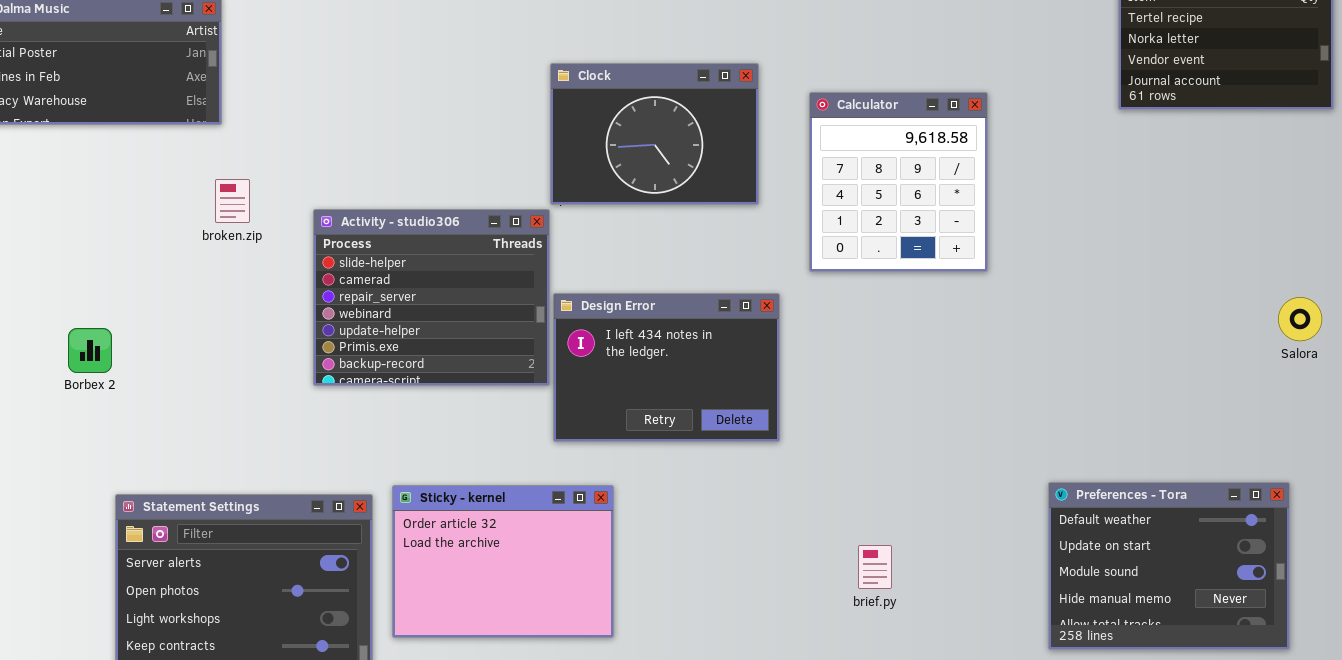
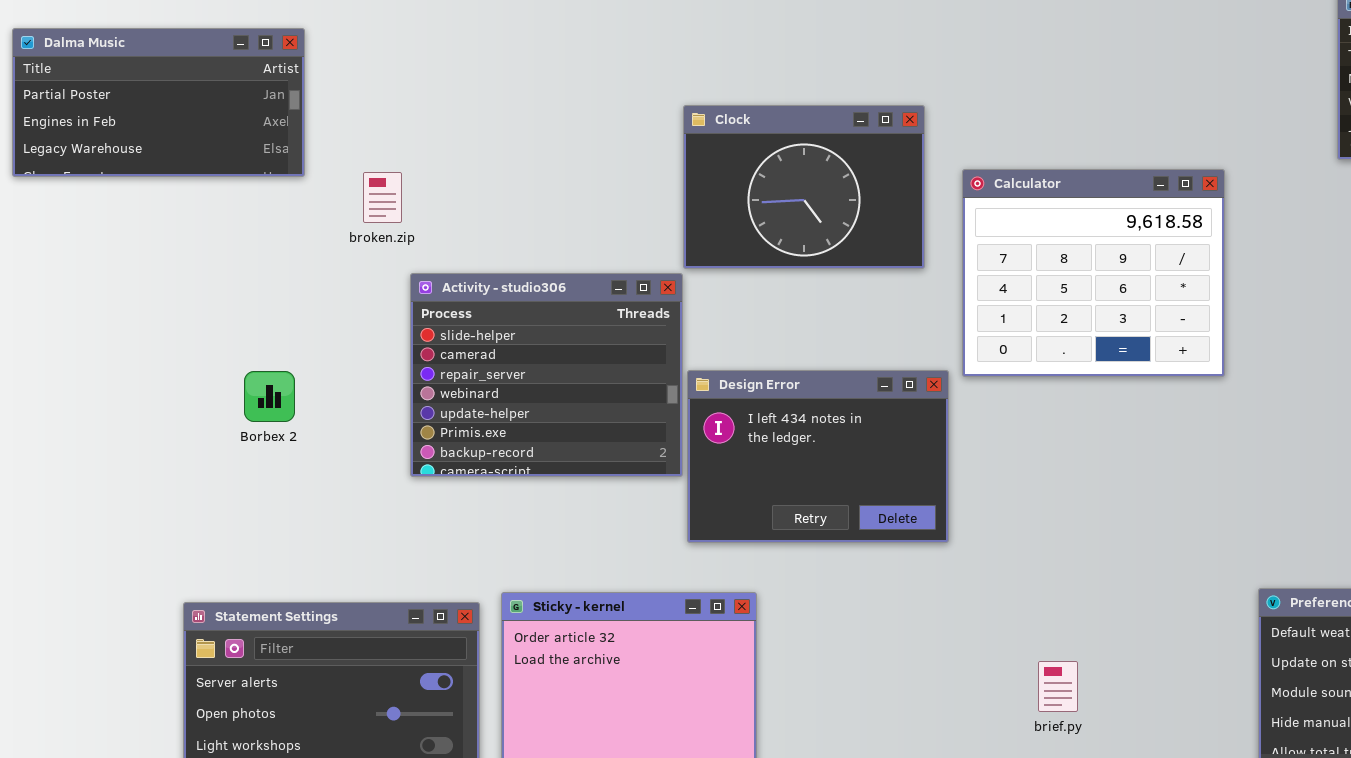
Calculator: [809,92,988,272] -> [962,169,1225,377], moved, resized
broken.zip: [215,179,250,223] -> [363,172,402,223], moved
Borbex 2: [68,328,112,373] -> [244,371,295,422], moved

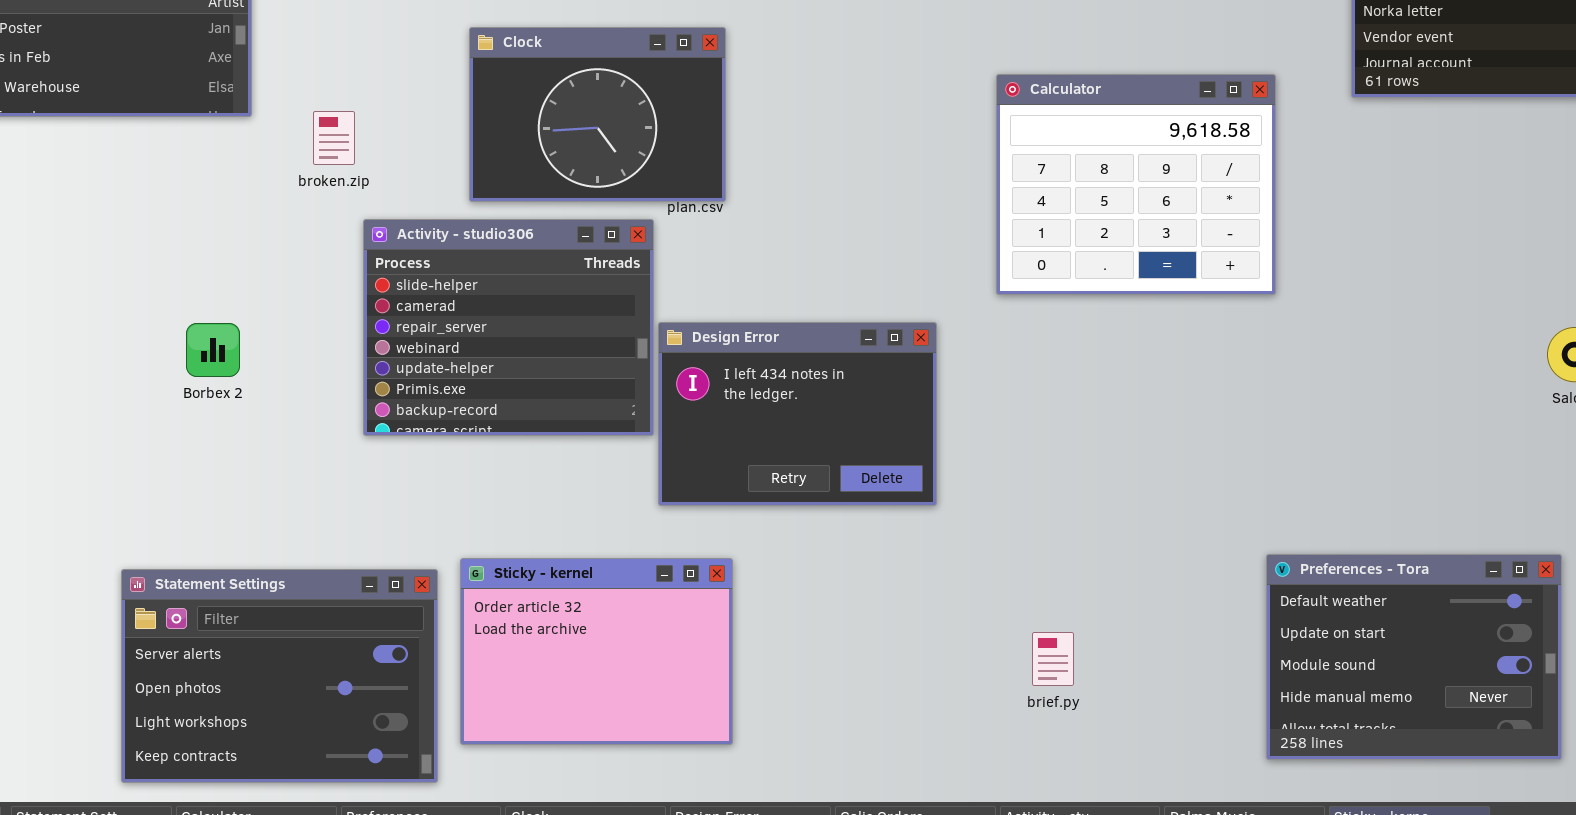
Clock: [683,105,925,269] -> [469,27,726,202], moved
Calculator: [962,169,1225,377] -> [996,74,1276,295], moved

